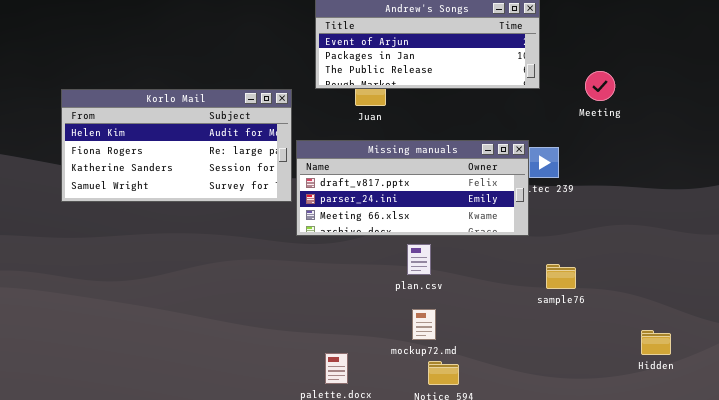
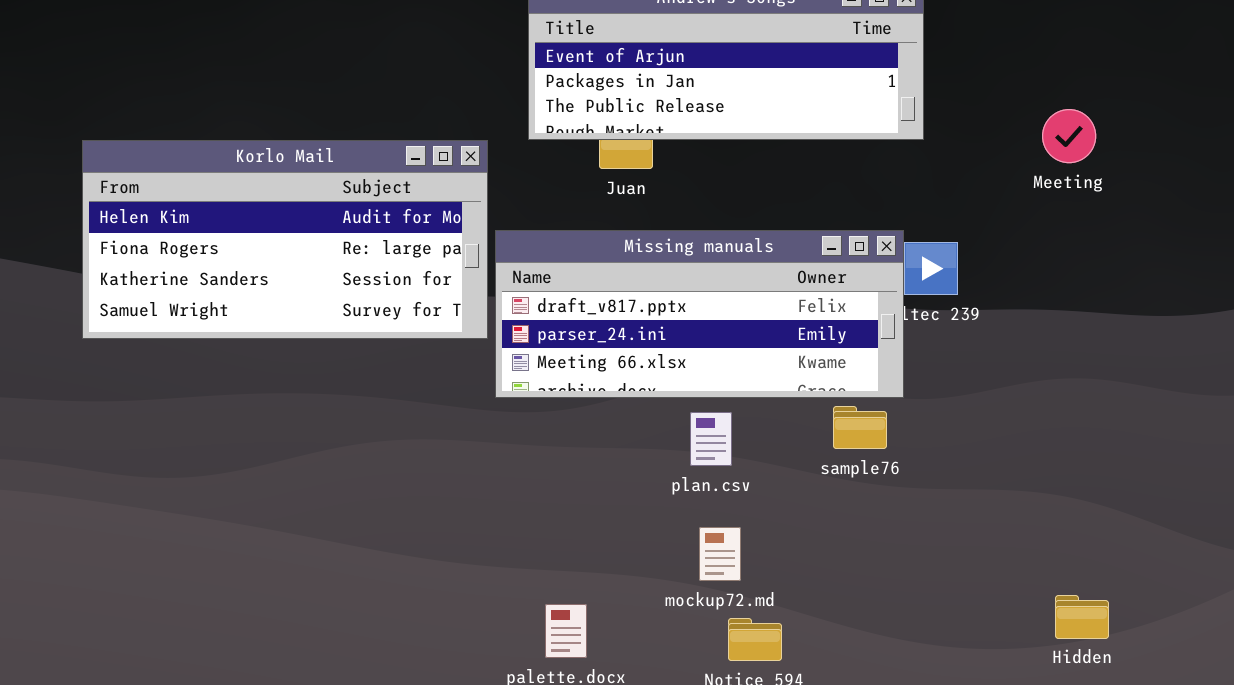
Meeting: [585,71,615,101] -> [1042,109,1096,163], moved
sample76: [546,264,576,289] -> [833,406,887,449], moved
Hidden: [641,330,671,355] -> [1055,595,1109,639], moved

